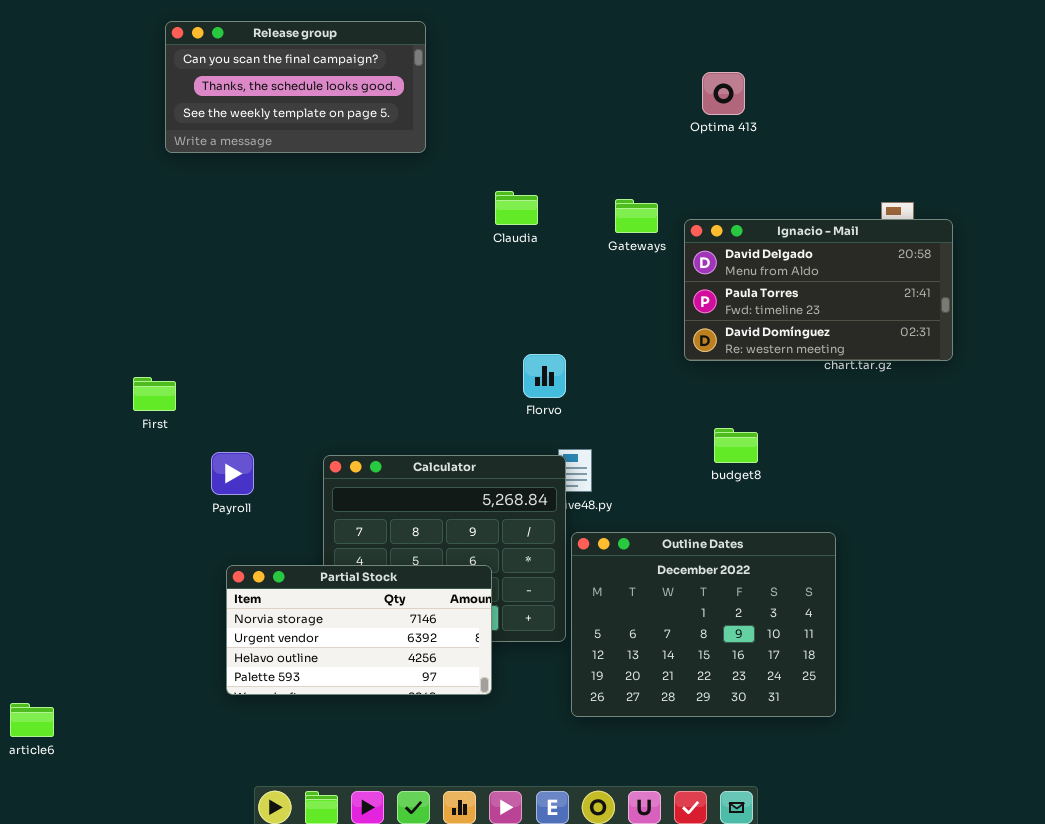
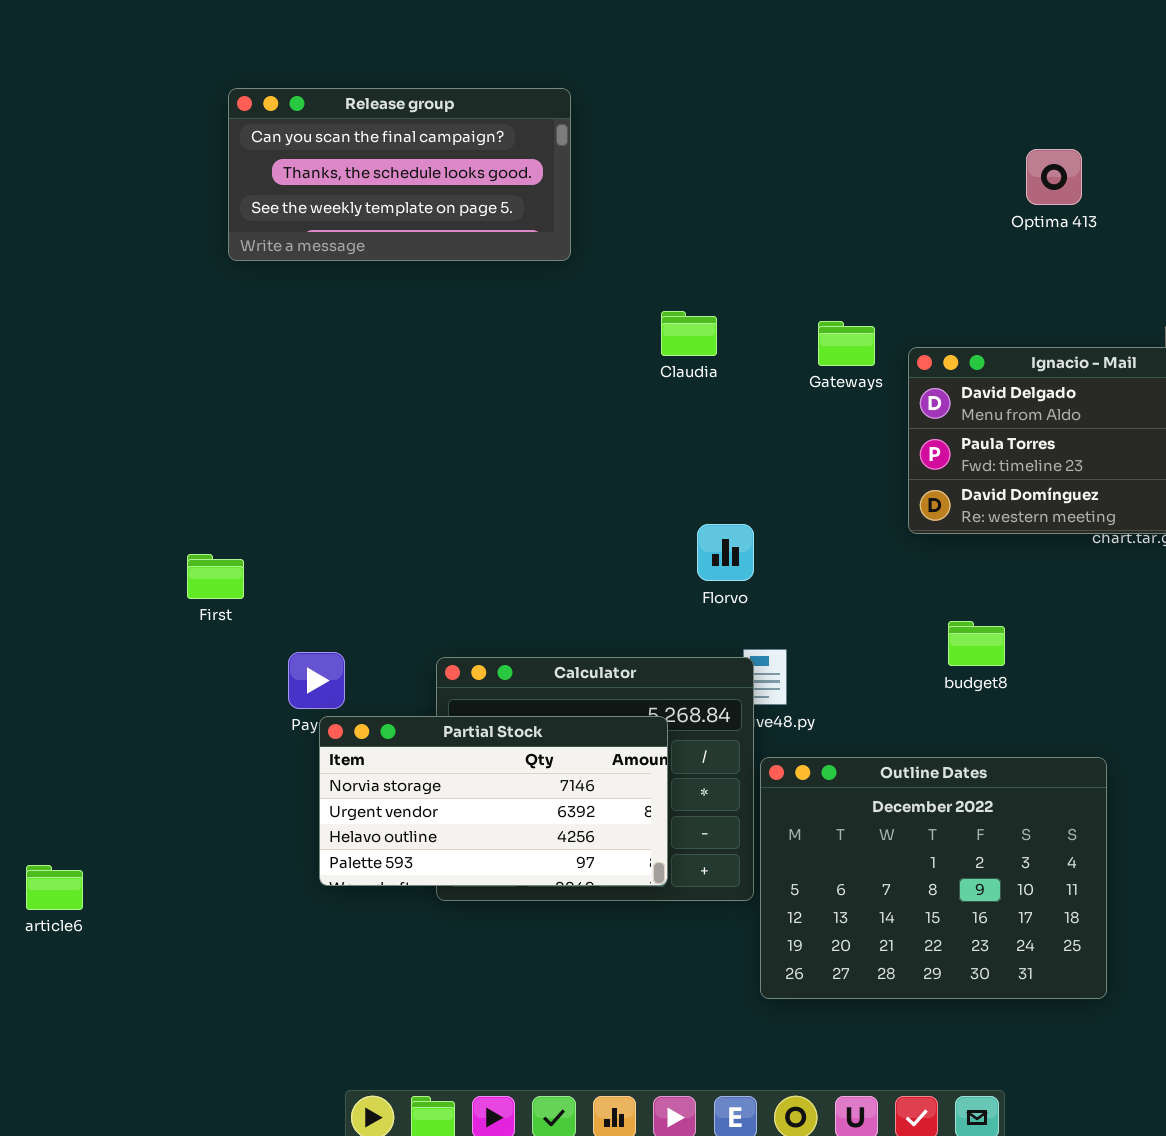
Optima 413: [702,72,745,115] -> [1026,149,1082,205], moved
Partial Stock: [226,565,492,695] -> [319,716,668,886], moved
article6: [10,703,54,737] -> [26,865,83,910], moved

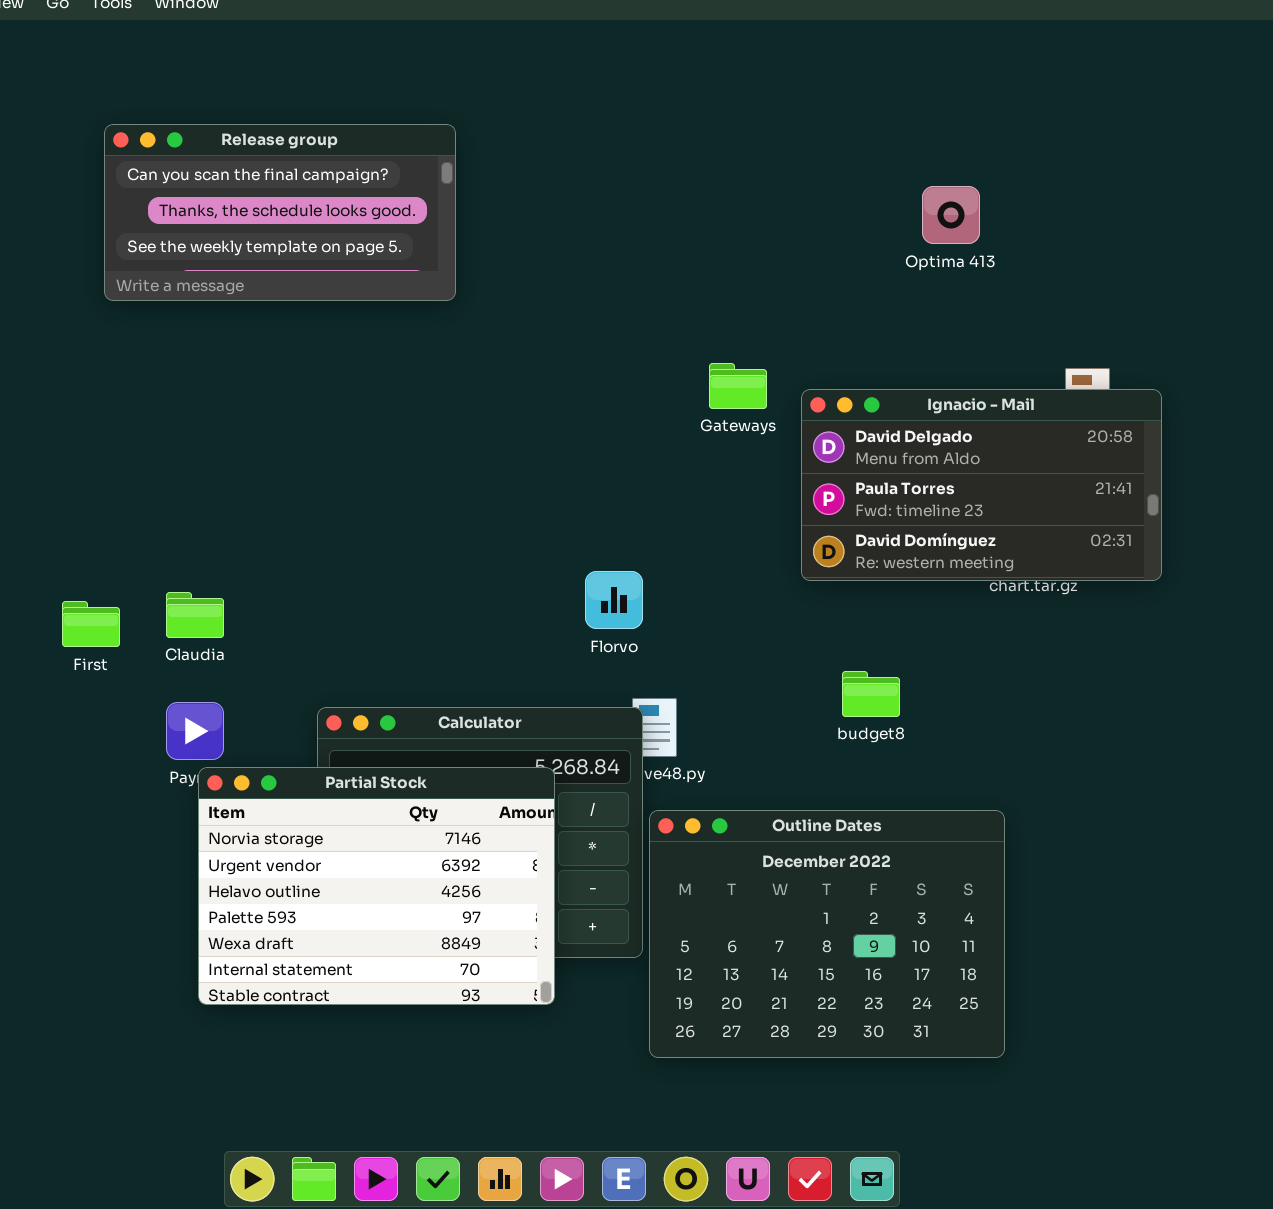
Claudia: [661,311,717,356] -> [166,592,224,638], moved
Partial Stock: [319,716,668,886] -> [198,767,555,1005], resized

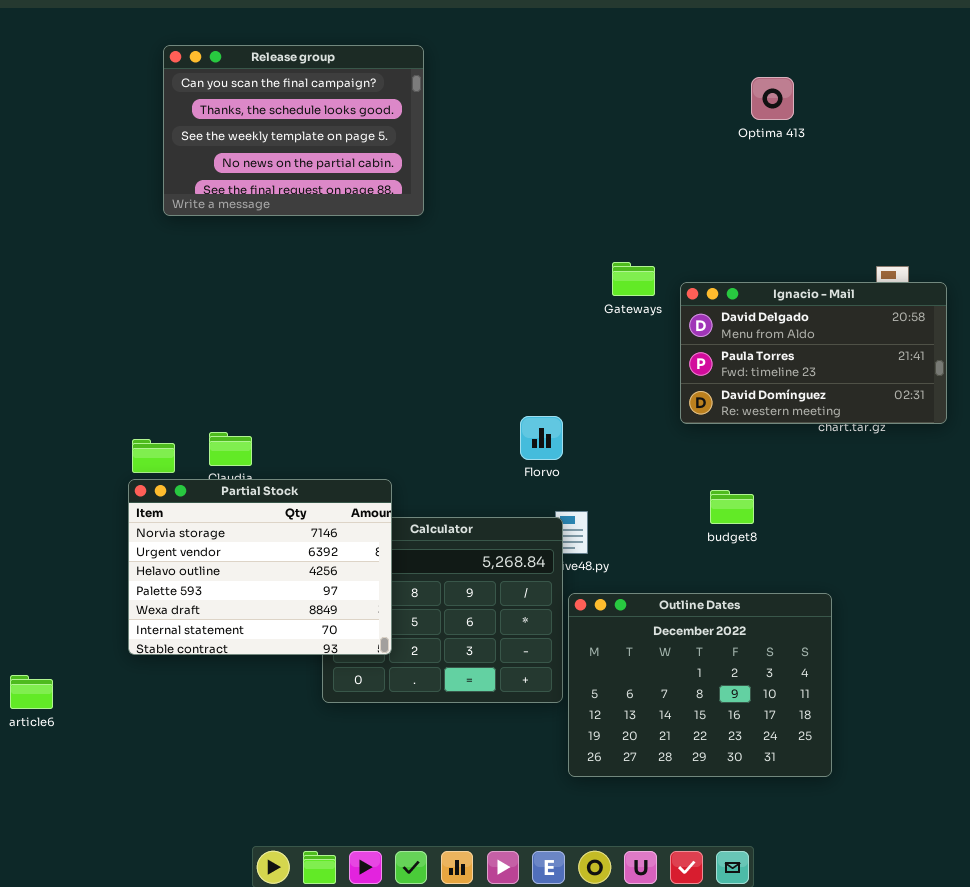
Release group: [104,124,456,301] -> [163,45,424,216], resized
Optima 413: [922,186,980,244] -> [751,77,794,120], moved
Partial Stock: [198,767,555,1005] -> [128,479,392,655], moved

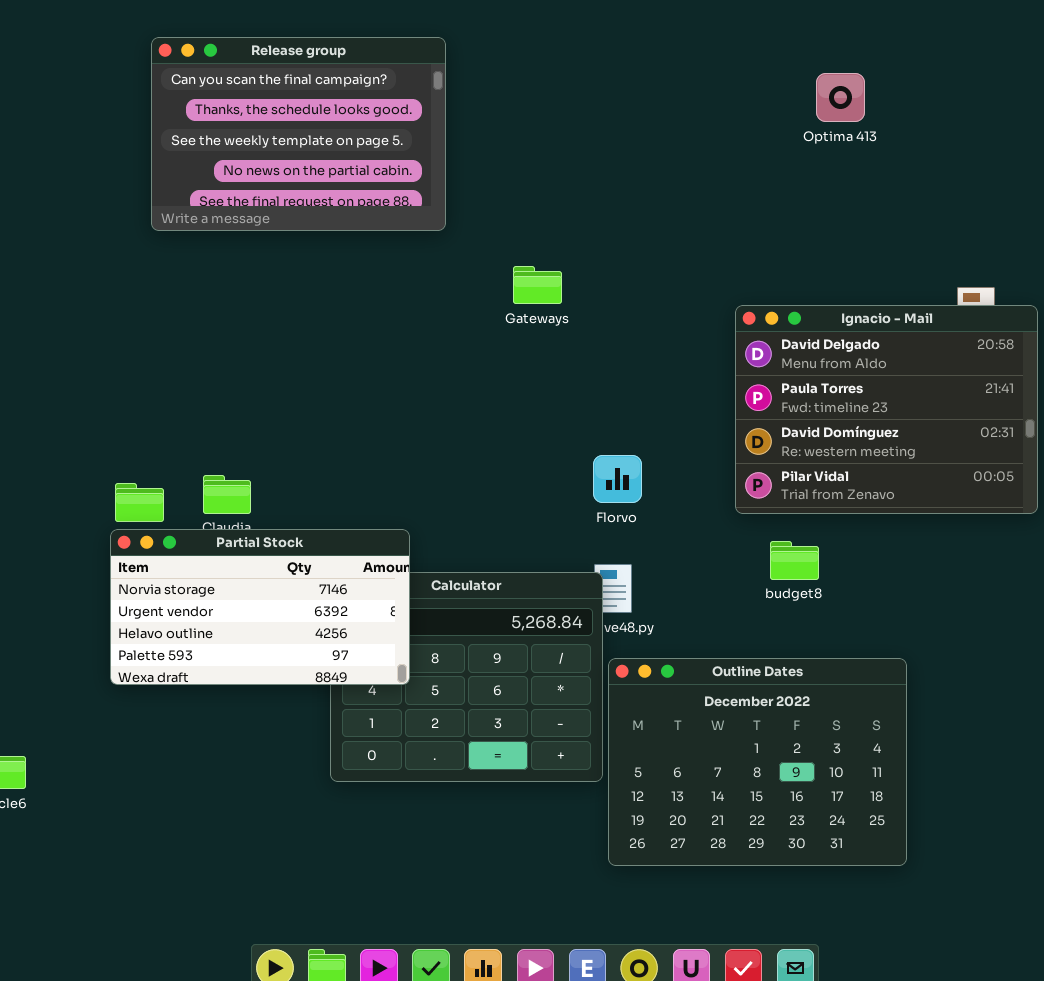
Gateways: [612,262,655,296] -> [513,266,562,304], moved
Ignacio - Mail: [680,282,947,424] -> [735,305,1038,514], resized
Florvo: [520,416,563,460] -> [593,455,642,503], moved
Partial Stock: [128,479,392,655] -> [110,529,410,685], resized

